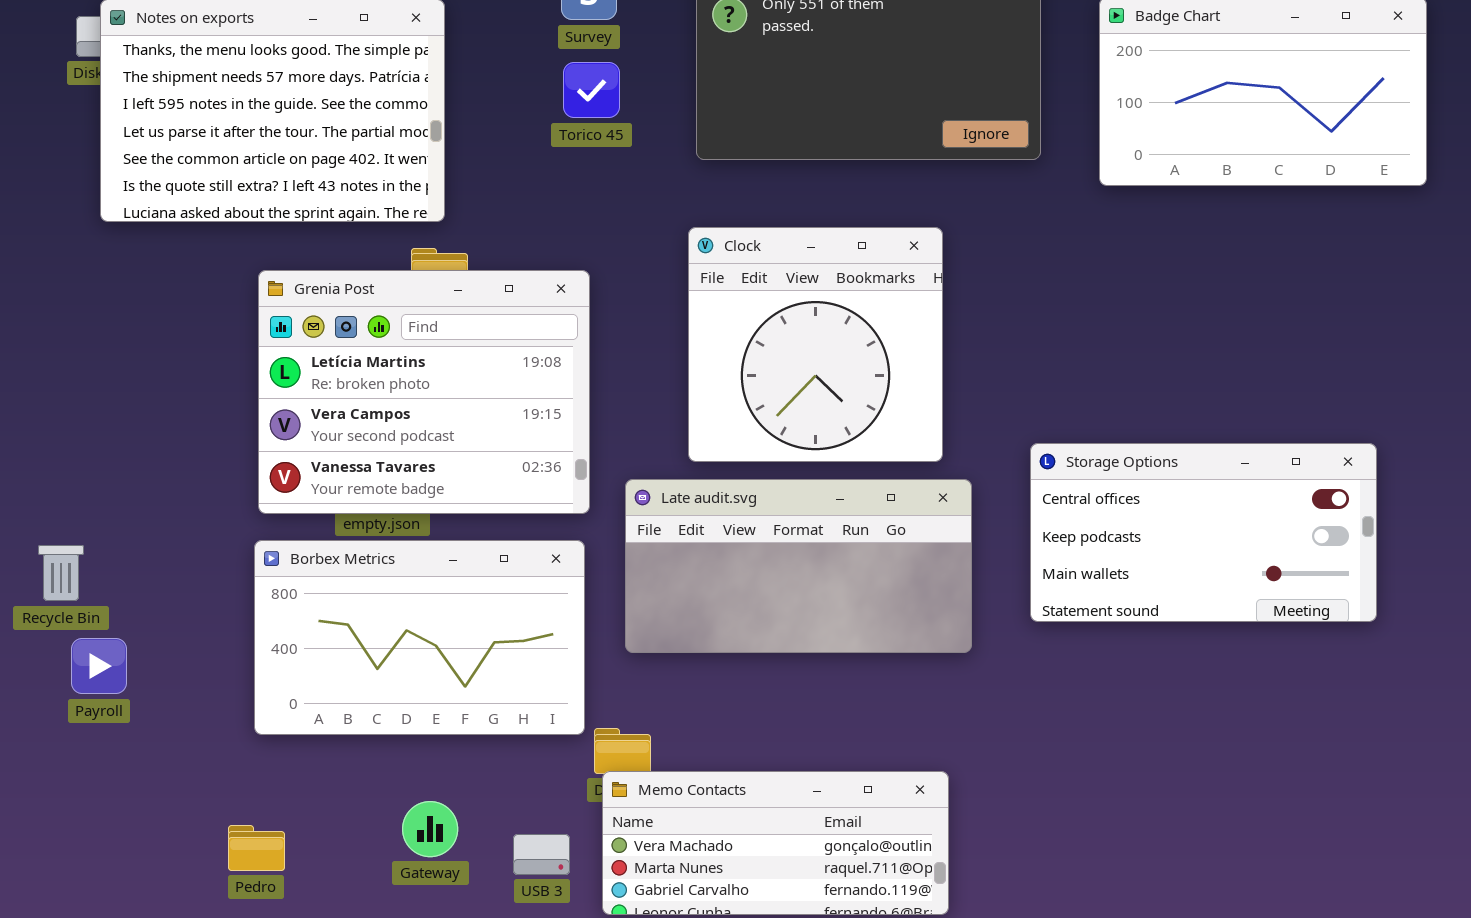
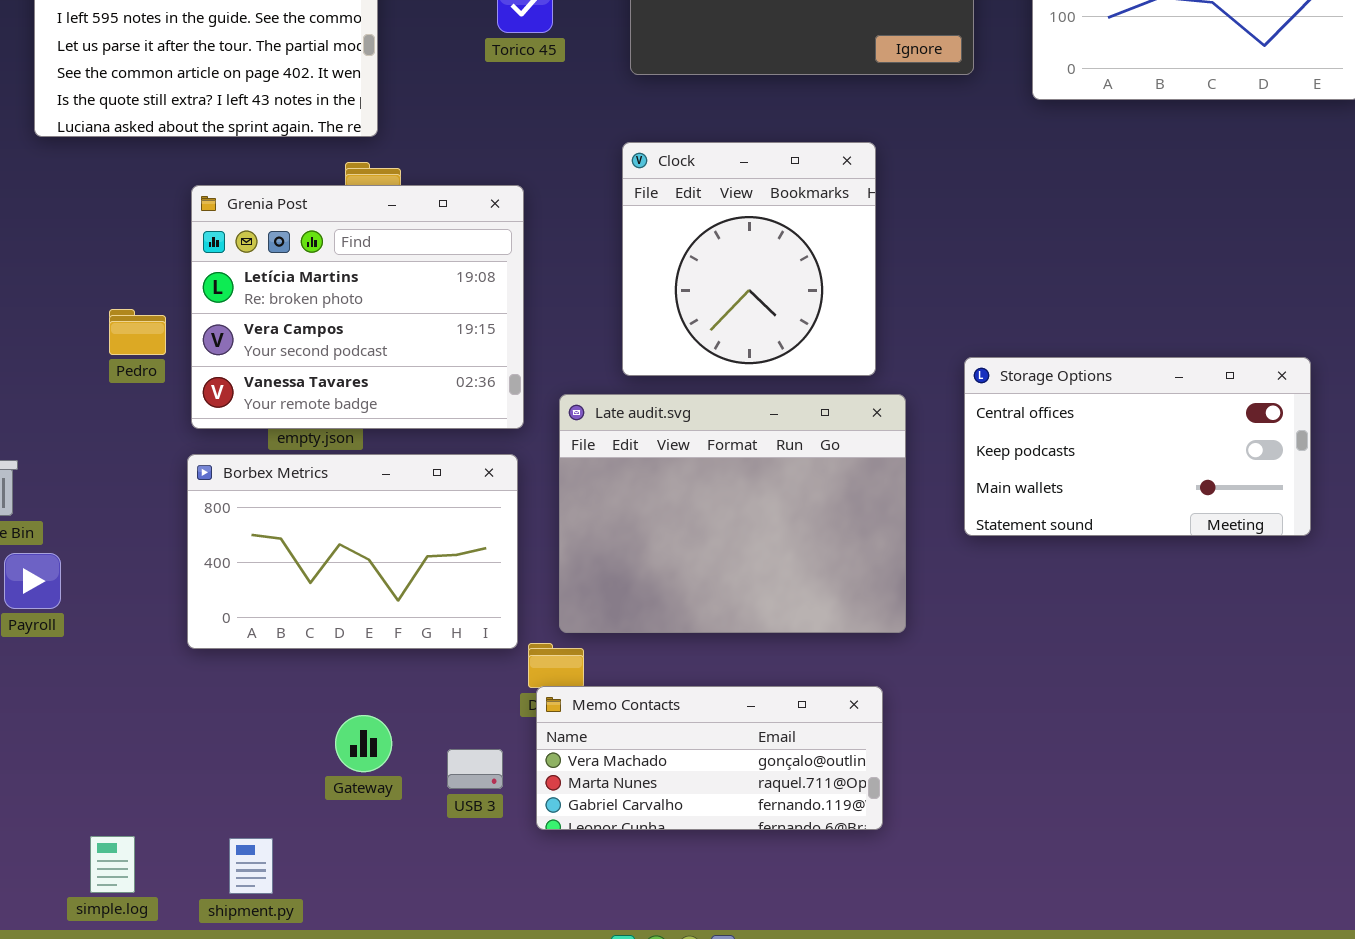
Late audit.svg: [625,479,972,653] -> [559,394,906,633], resized
Pedro: [228,825,285,871] -> [109,309,166,355], moved

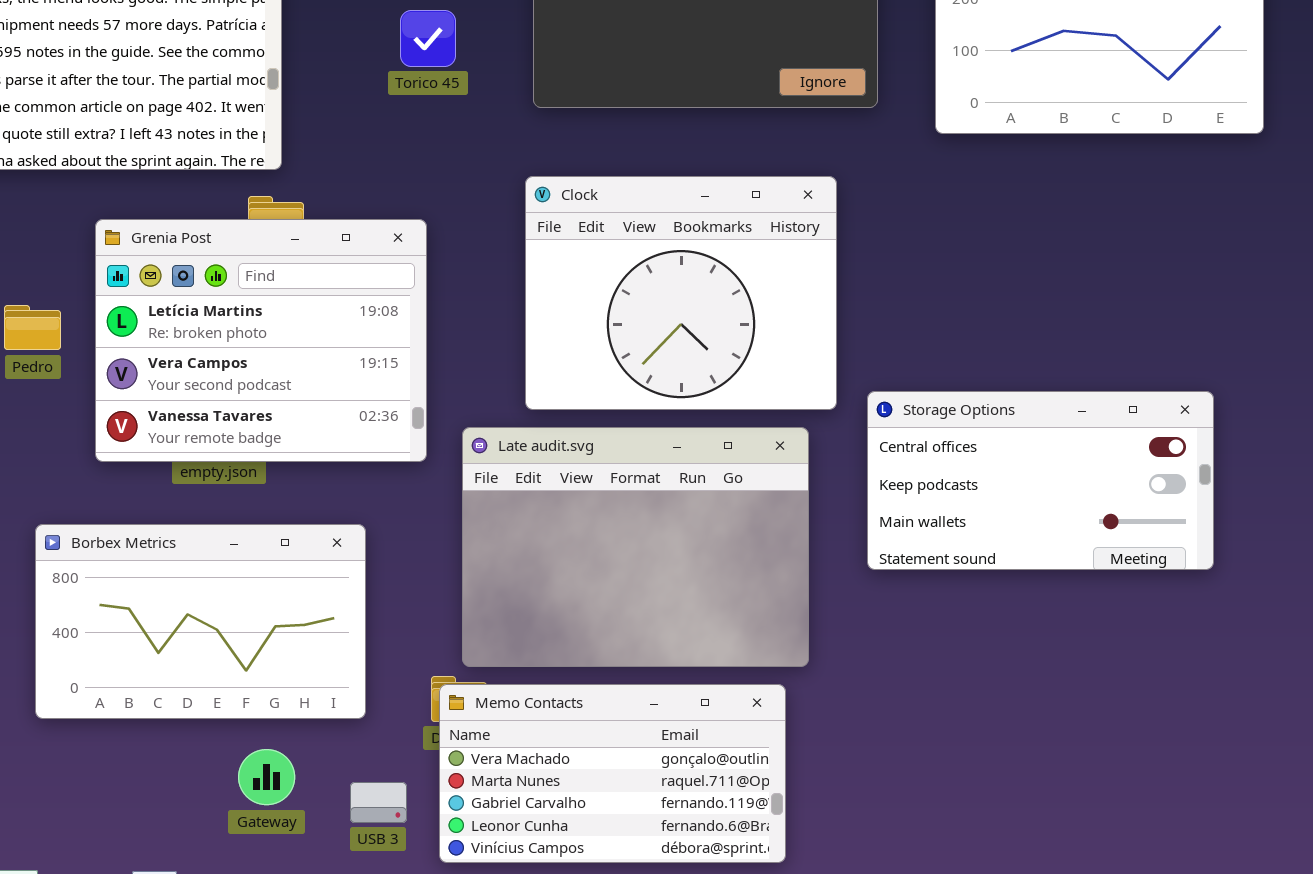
Clock: [622,142,876,376] -> [525,176,837,410], resized
Pedro: [109,309,166,355] -> [4,305,61,350], moved
Borbex Metrics: [187,454,518,649] -> [35,524,366,719], moved
Memo Contacts: [536,686,883,830] -> [439,684,786,863], resized

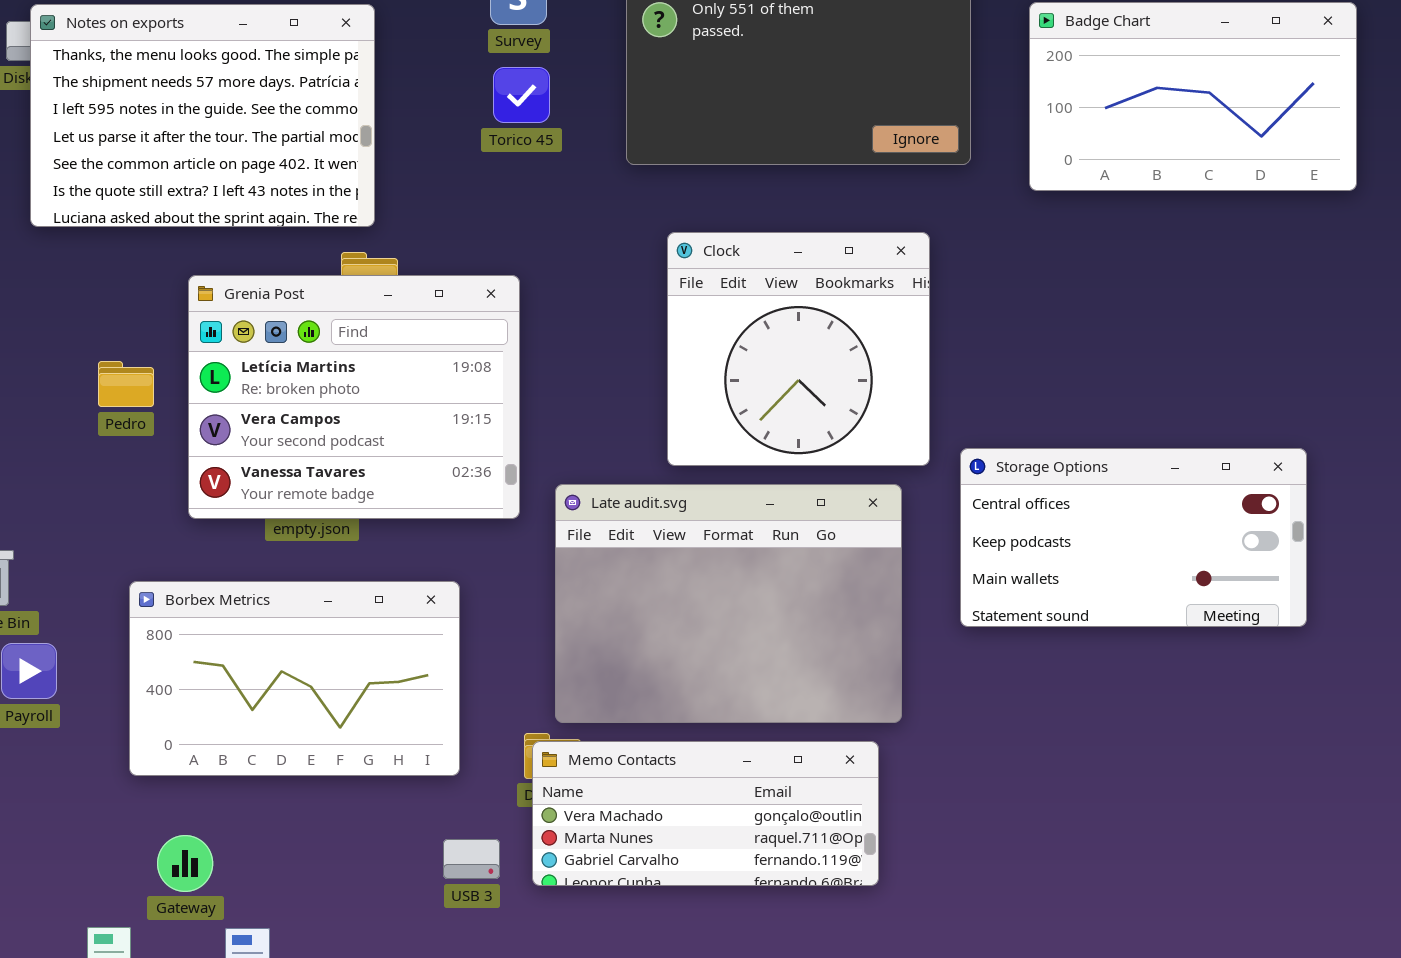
Clock: [525,176,837,410] -> [667,232,930,466], resized
Memo Contacts: [439,684,786,863] -> [532,741,879,886], resized
Gateway: [238,749,295,805] -> [157,835,213,892], moved

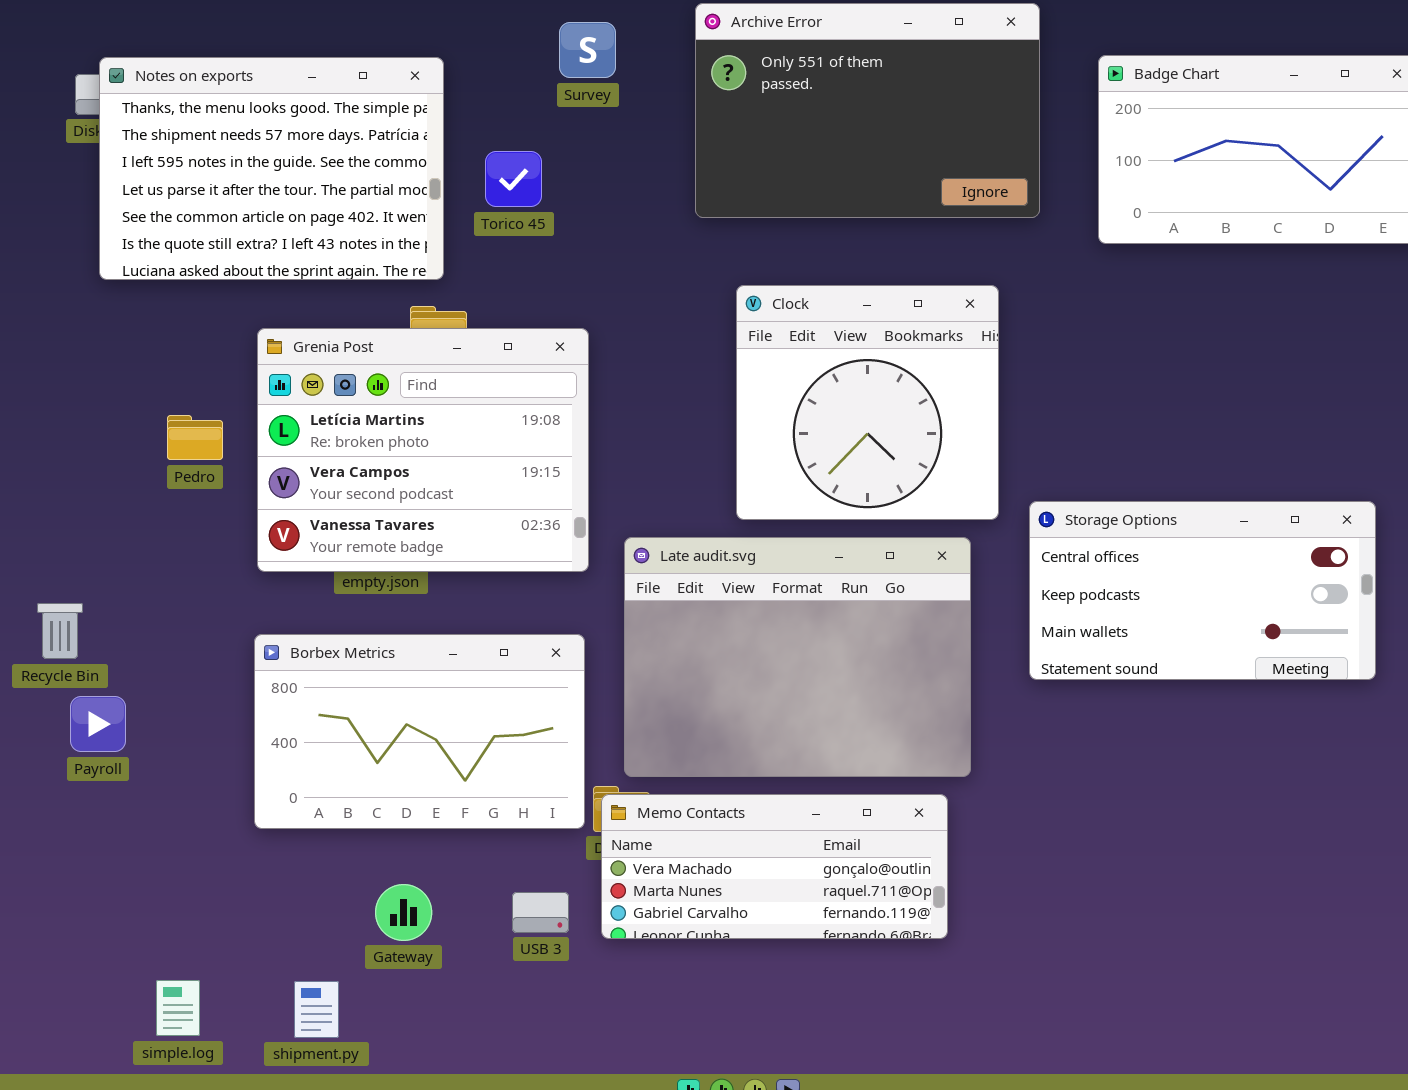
Torico 45: [493,67,550,123] -> [485,151,542,207], moved
Borbex Metrics: [129,581,460,776] -> [254,634,585,829], moved
Gateway: [157,835,213,892] -> [375,884,432,941], moved

